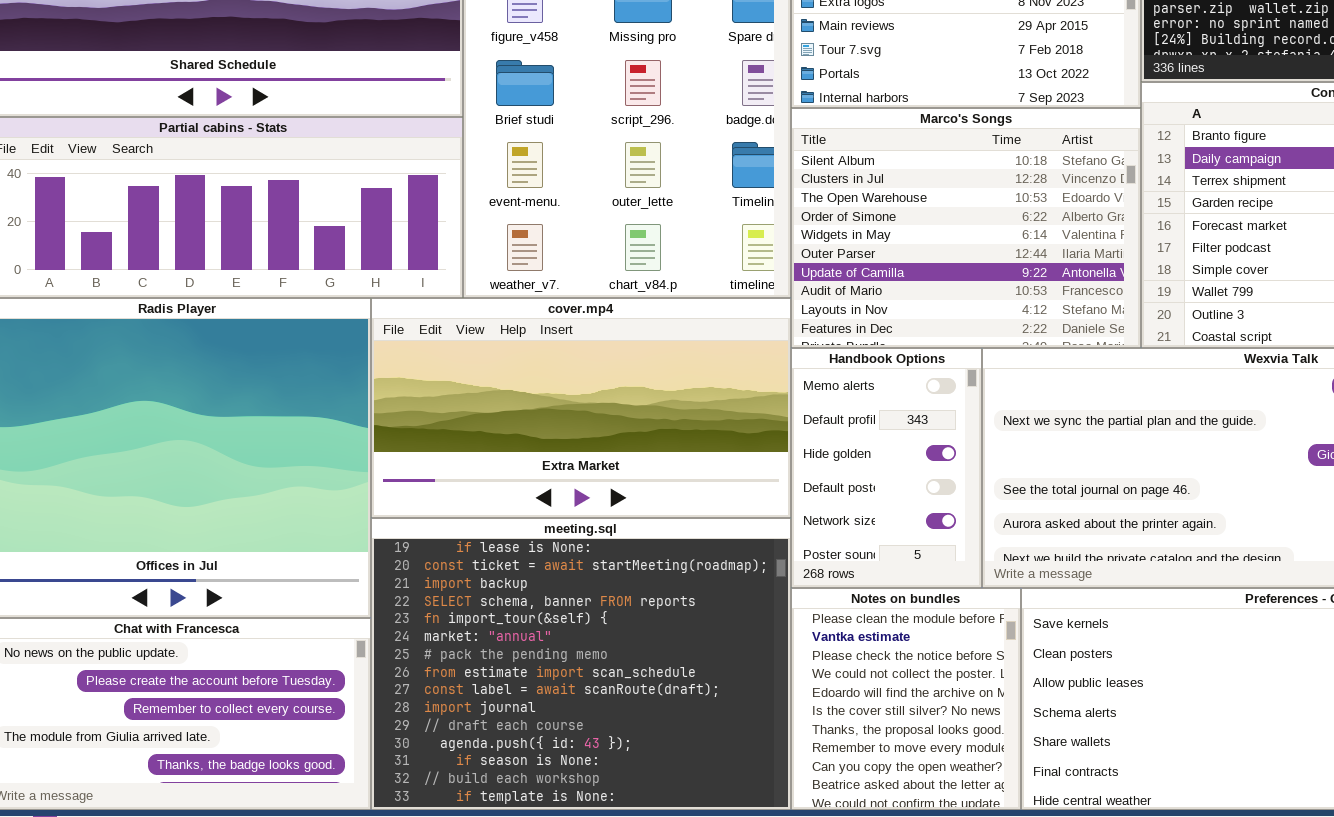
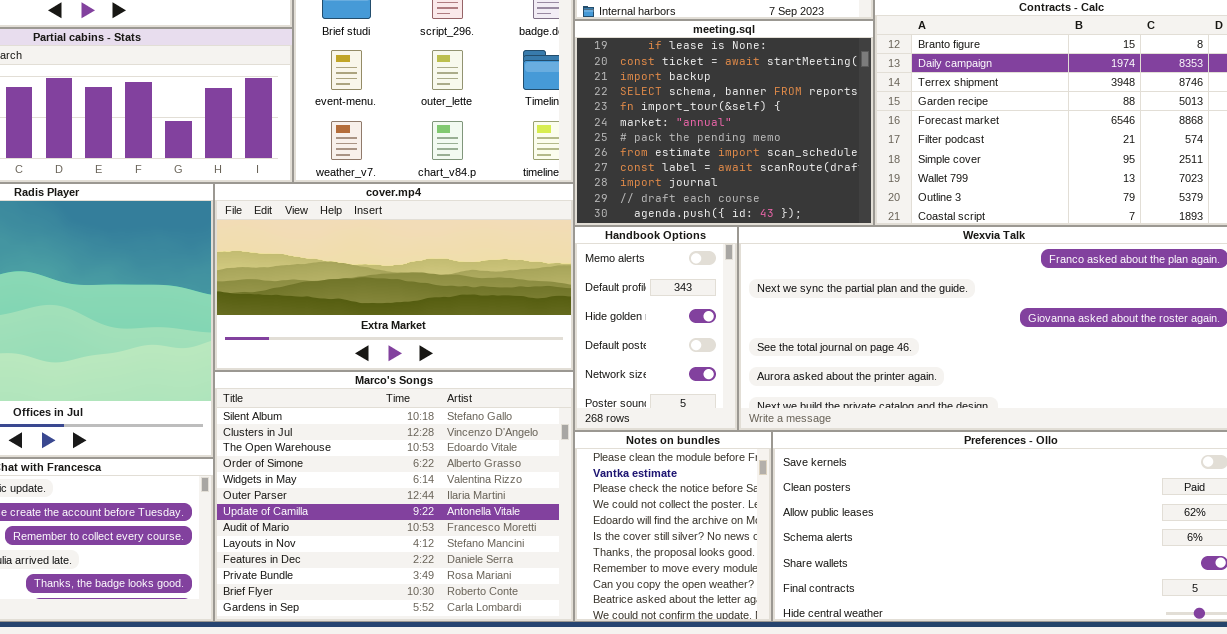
Marco's Songs: [791,108,1141,348] -> [214,371,574,622], moved, resized
meeting.sql: [371,518,791,810] -> [574,20,874,226], moved, resized

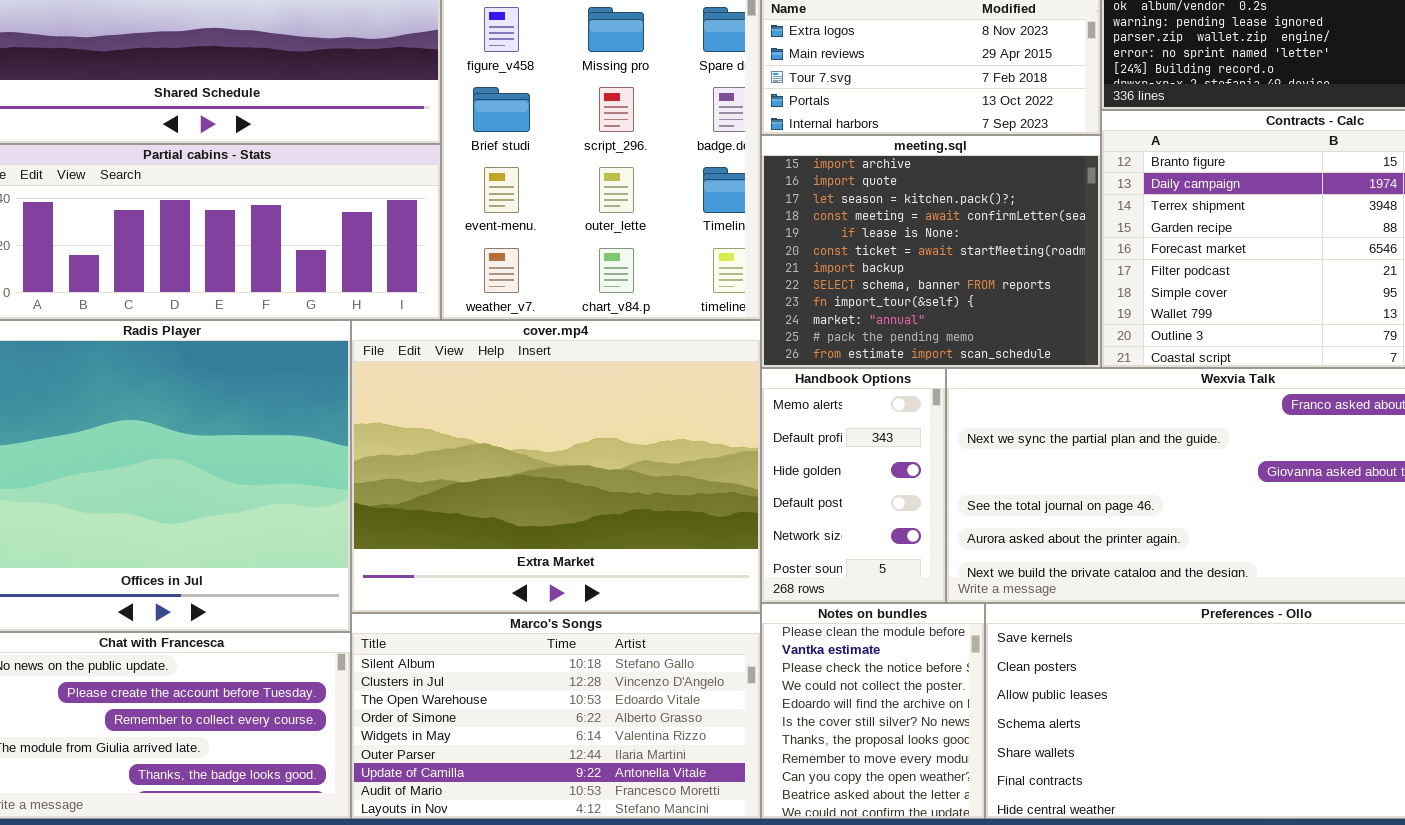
meeting.sql: [574,20,874,226] -> [761,135,1101,368], scrolled up 4 rows
cover.mp4: [214,183,574,371] -> [351,320,761,613], resized
Marco's Songs: [214,371,574,622] -> [351,613,761,819], resized

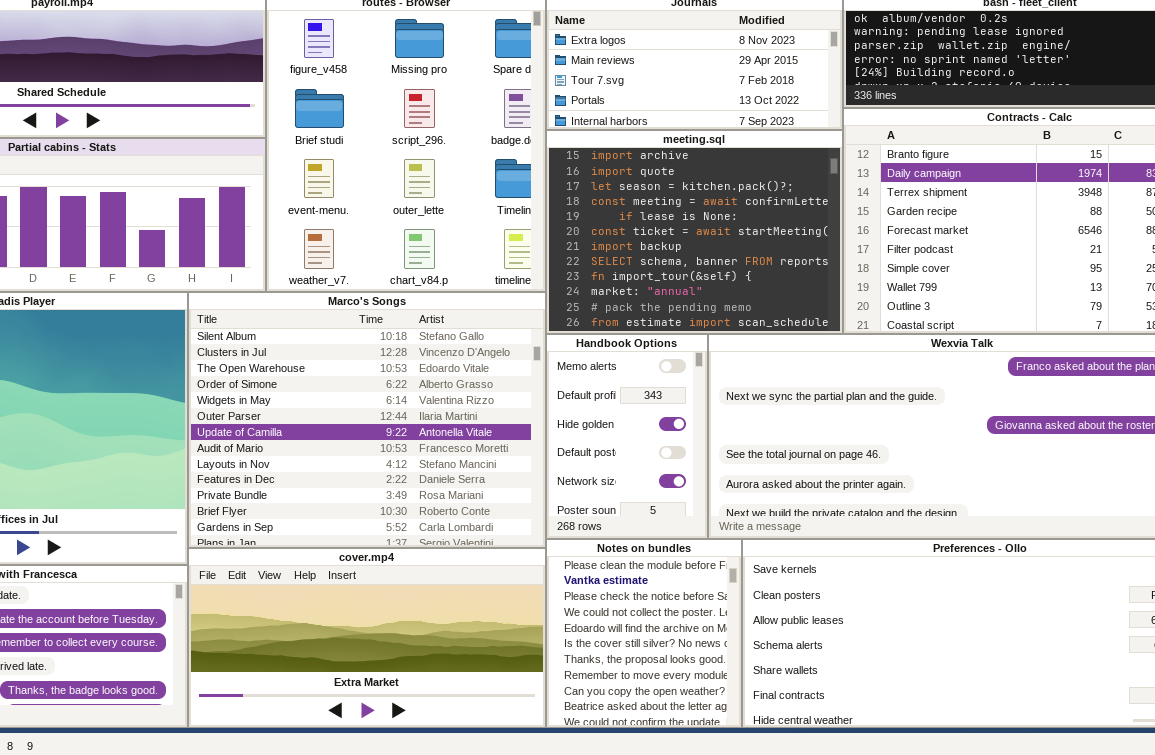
cover.mp4: [351,320,761,613] -> [188,548,546,728], moved, resized
Marco's Songs: [351,613,761,819] -> [188,292,546,548], moved, resized

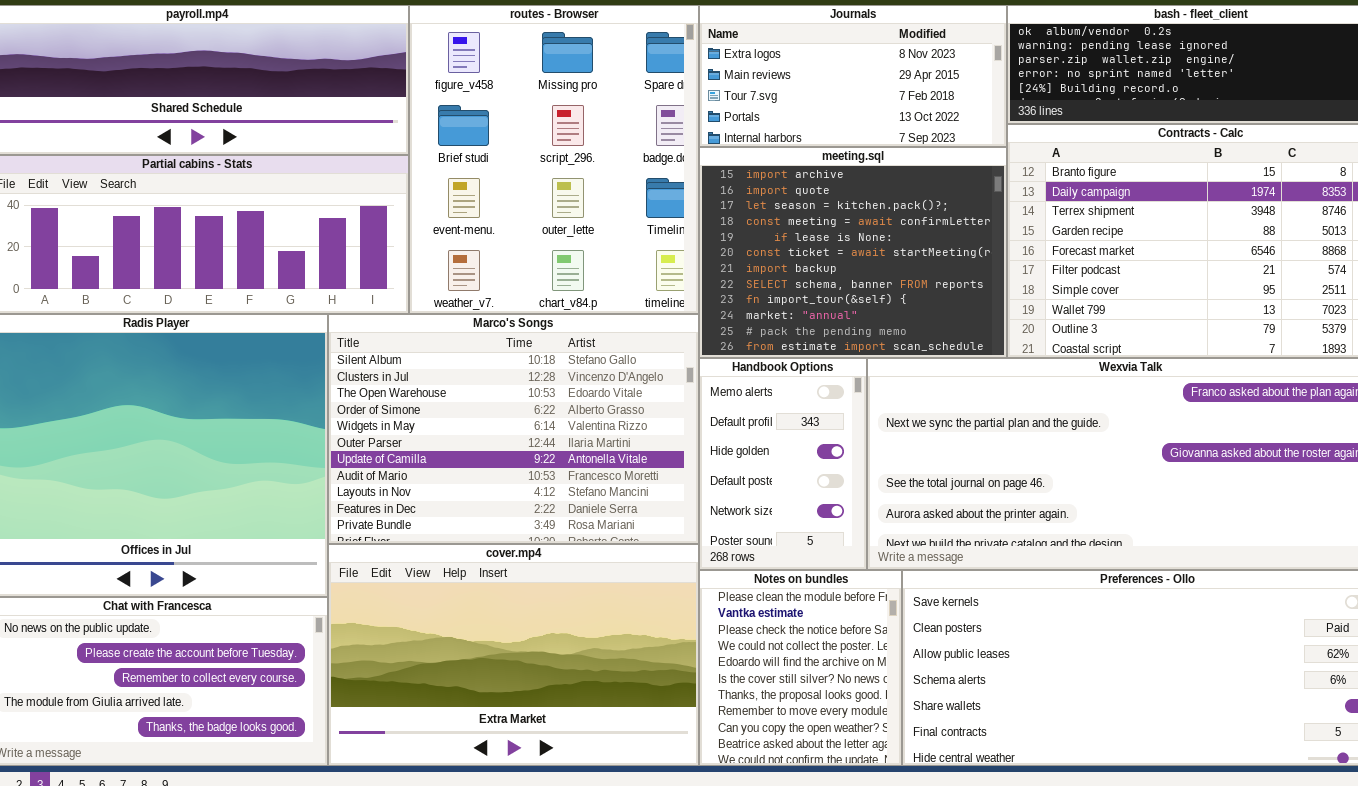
Marco's Songs: [188,292,546,548] -> [328,314,699,544], resized
cover.mp4: [188,548,546,728] -> [328,544,699,766], resized

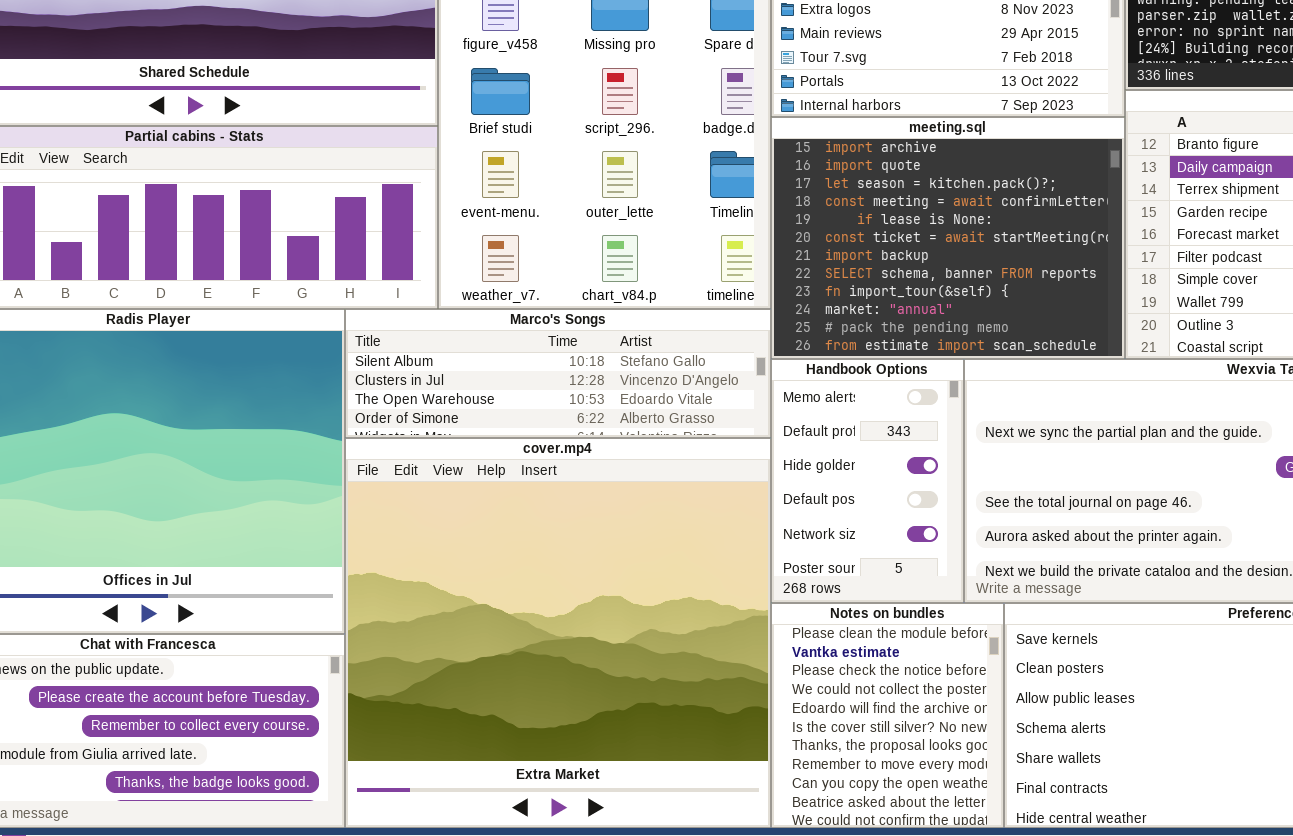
Marco's Songs: [328,314,699,544] -> [345,309,771,438], resized
cover.mp4: [328,544,699,766] -> [345,438,771,828], resized

